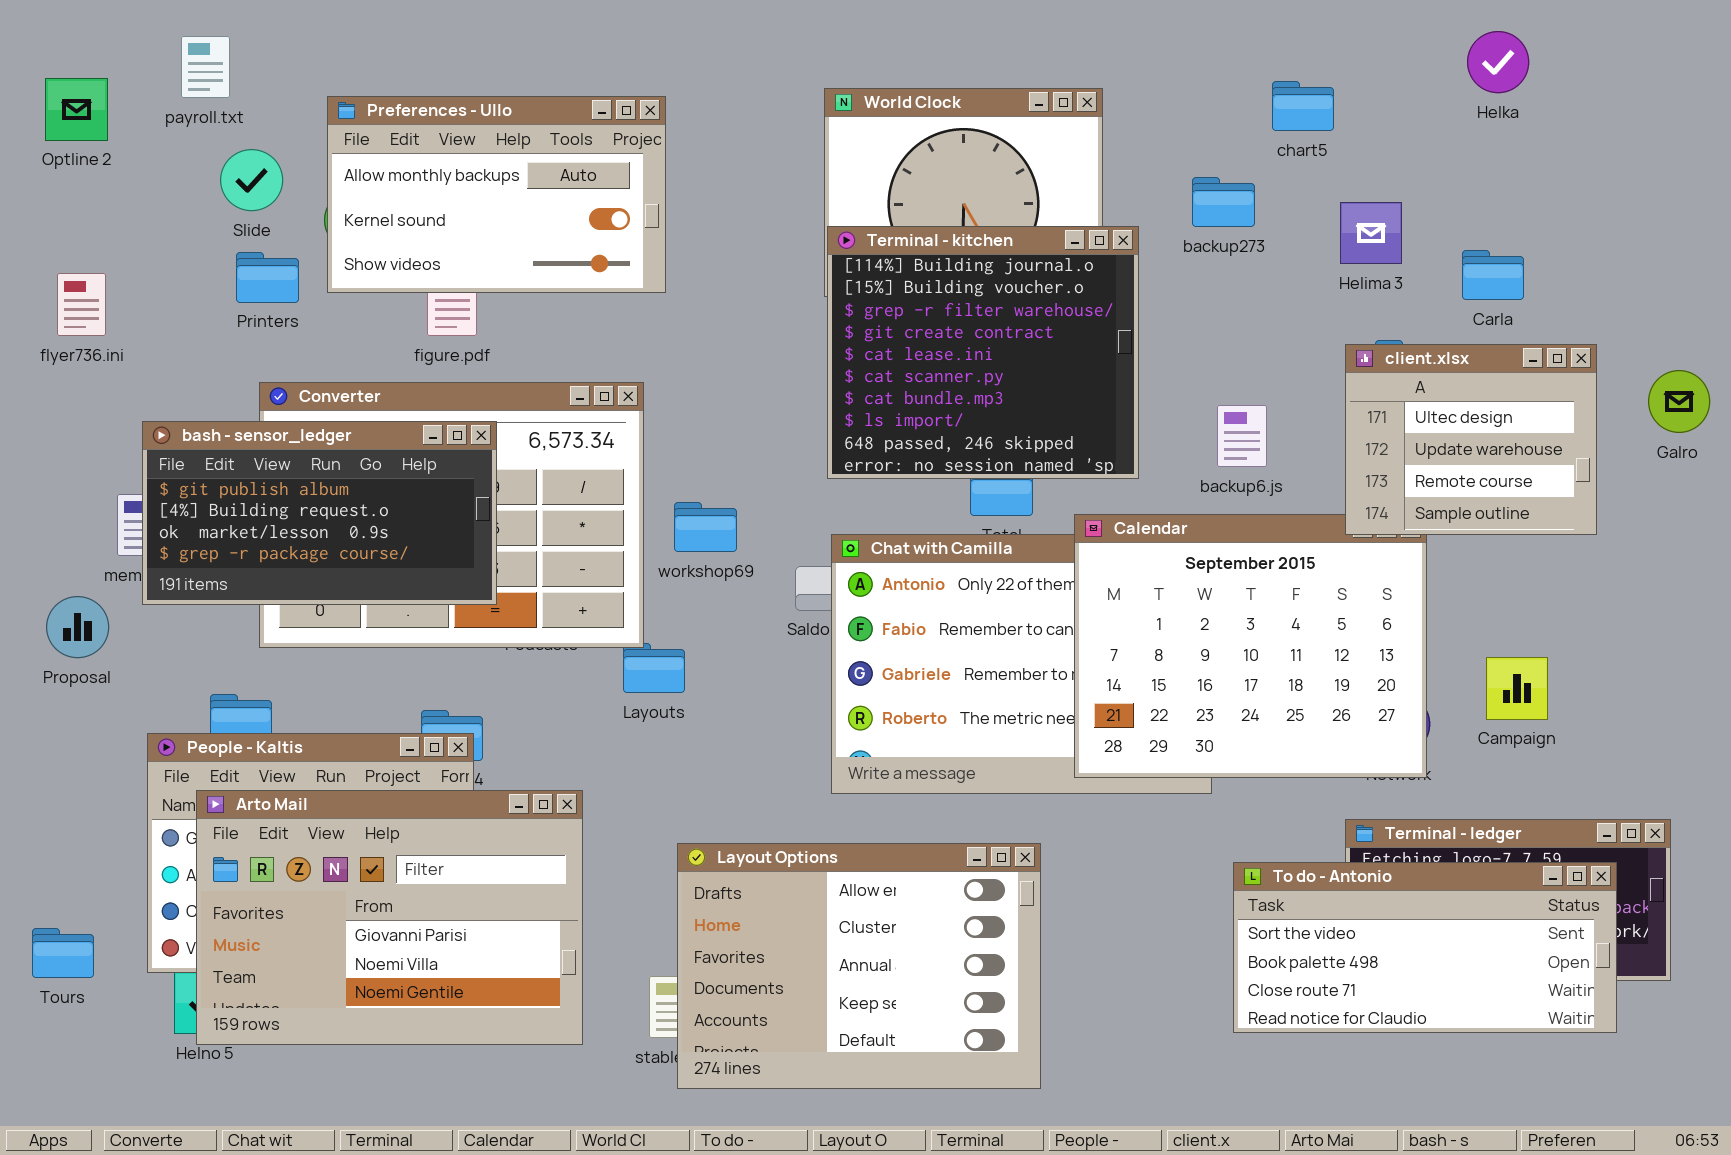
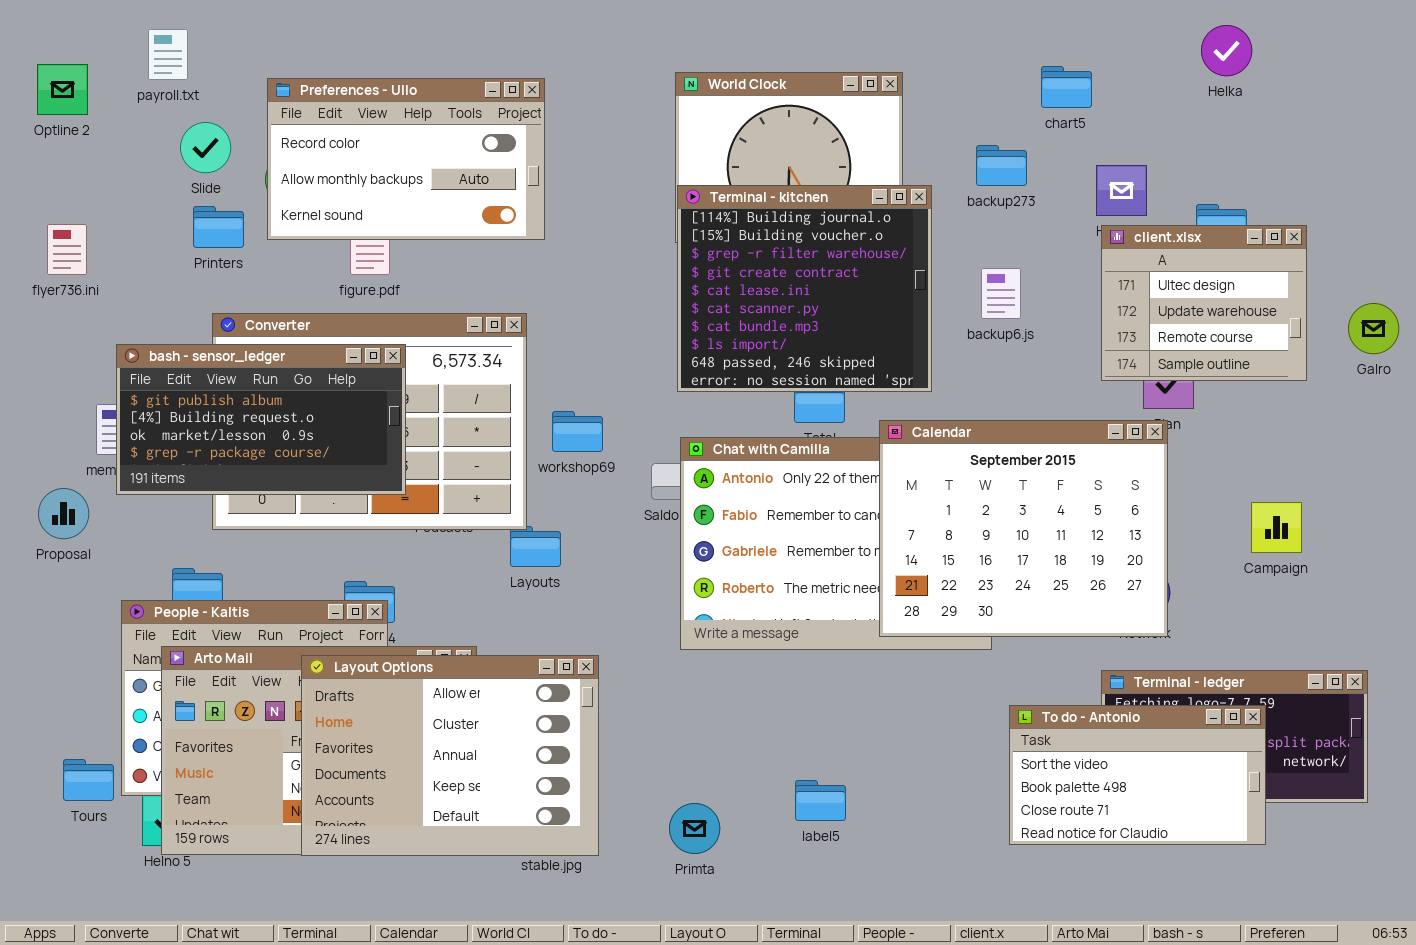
Preferences - Ullo: [327,96,666,293] -> [267,78,545,240], scrolled up 1 row
client.xlsx: [1345,344,1597,535] -> [1101,225,1307,381], moved
backup6.js: [1217,405,1267,467] -> [981,268,1021,319], moved
Campaign: [1486,657,1548,720] -> [1251,502,1302,553], moved
Layout Options: [677,843,1041,1089] -> [301,655,599,856], moved
To do - Antonio: [1233,862,1617,1033] -> [1009,705,1266,845], resized
Tours: [32,928,94,978] -> [63,759,114,801], moved

